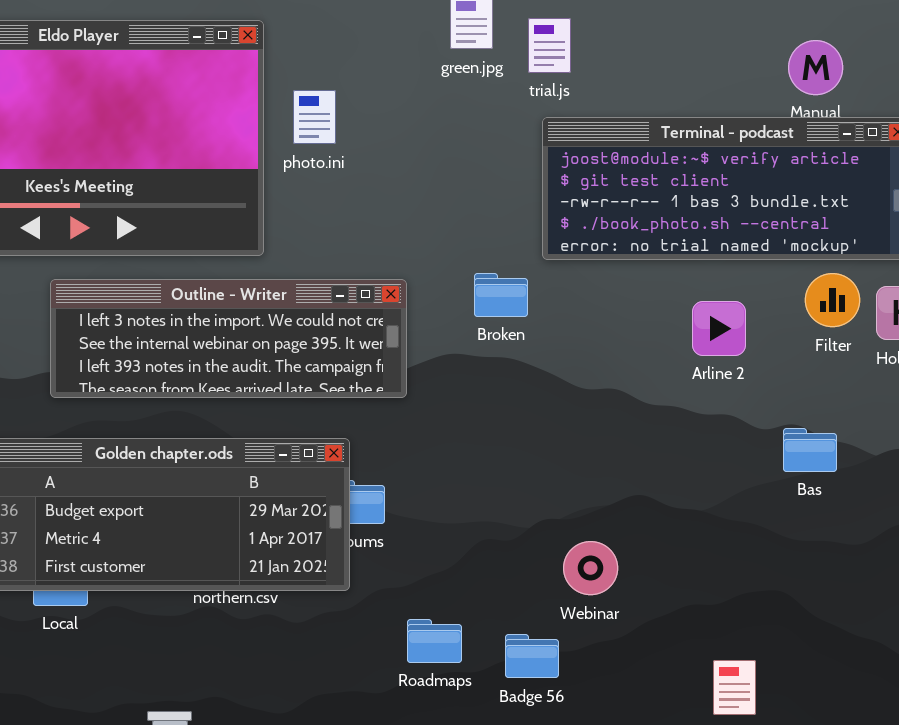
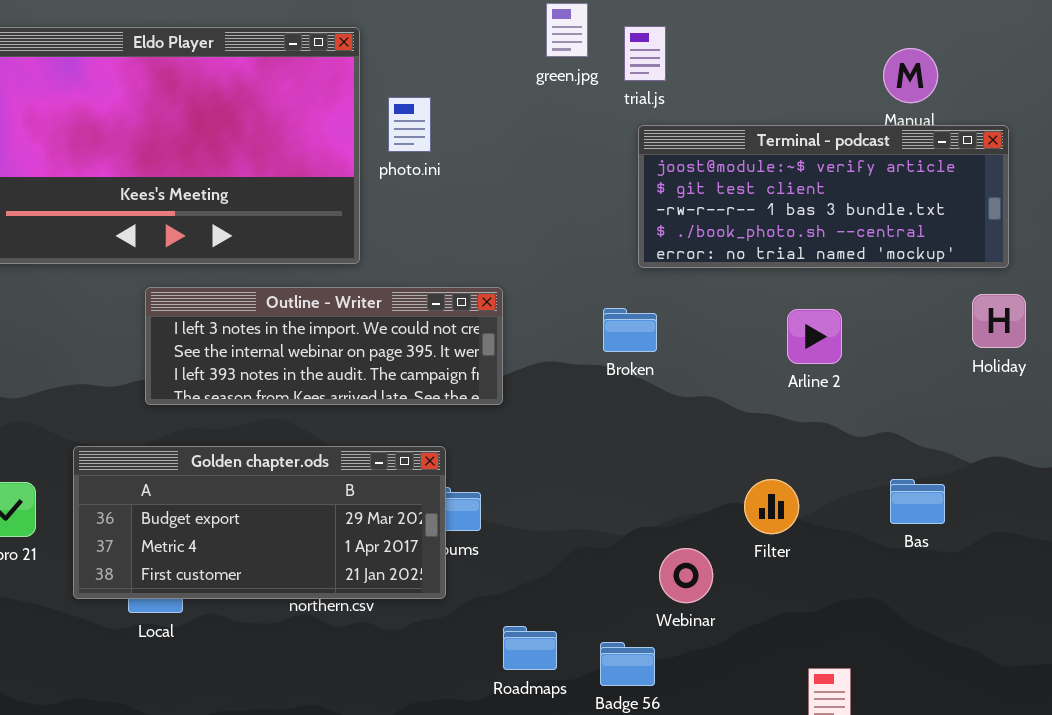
Broken: [474,273,528,317] -> [603,308,657,352], moved
Filter: [805,273,860,327] -> [744,479,799,534], moved
Bas: [783,428,837,472] -> [890,479,945,524], moved

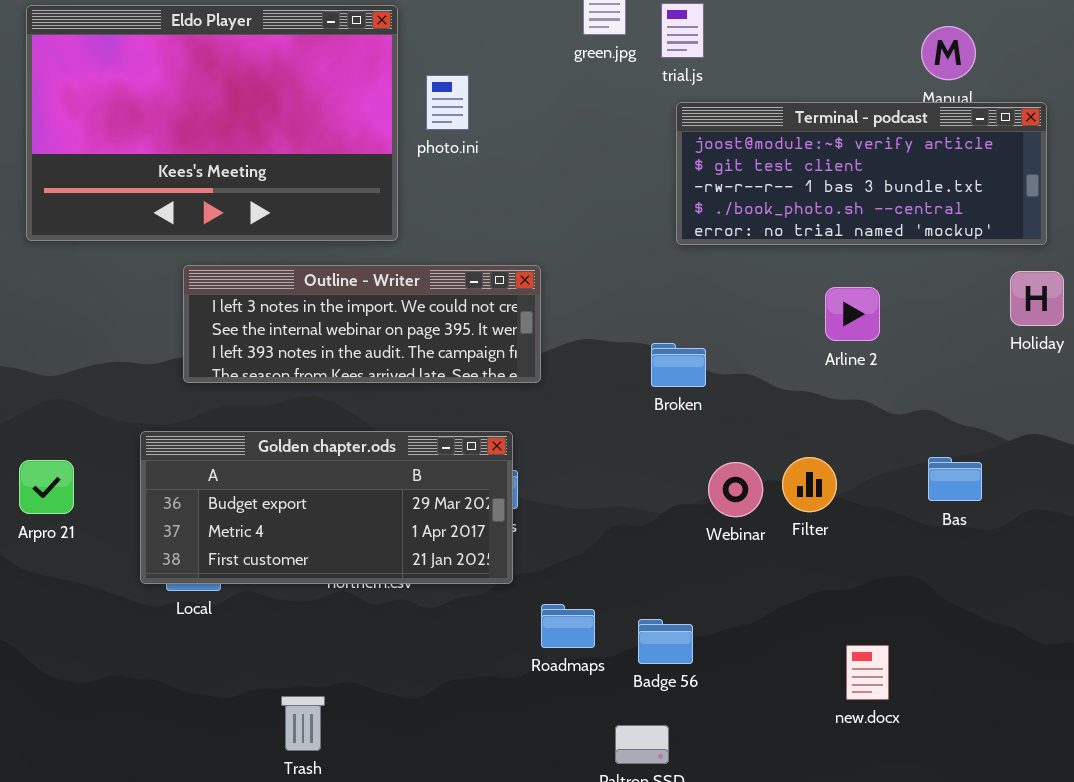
Broken: [603,308,657,352] -> [651,343,706,387], moved
Golden chapter.ods: [73,446,446,599] -> [140,431,513,584], moved
Webinar: [659,548,713,603] -> [708,462,763,517], moved

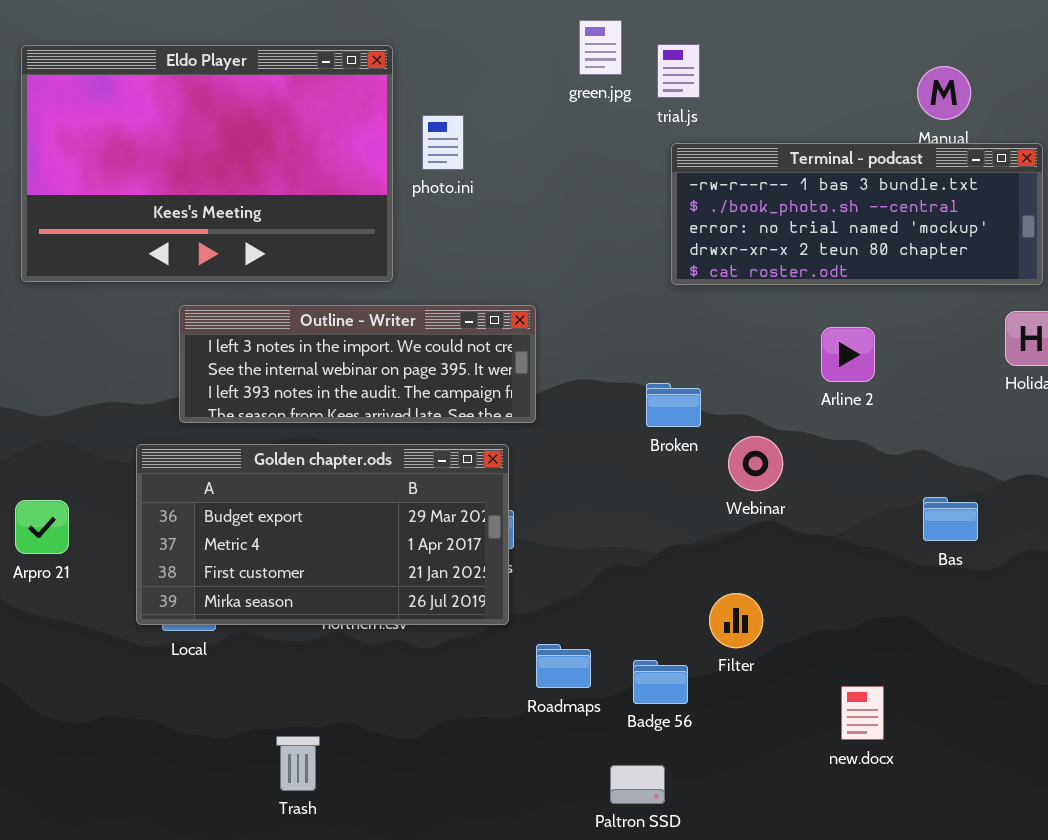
Terminal - podcast: [676,102,1047,245] -> [671,143,1043,285], scrolled down 2 rows
Golden chapter.ods: [140,431,513,584] -> [136,444,509,625], resized
Filter: [782,457,837,512] -> [709,593,763,648], moved
Webinar: [708,462,763,517] -> [728,436,783,491], moved

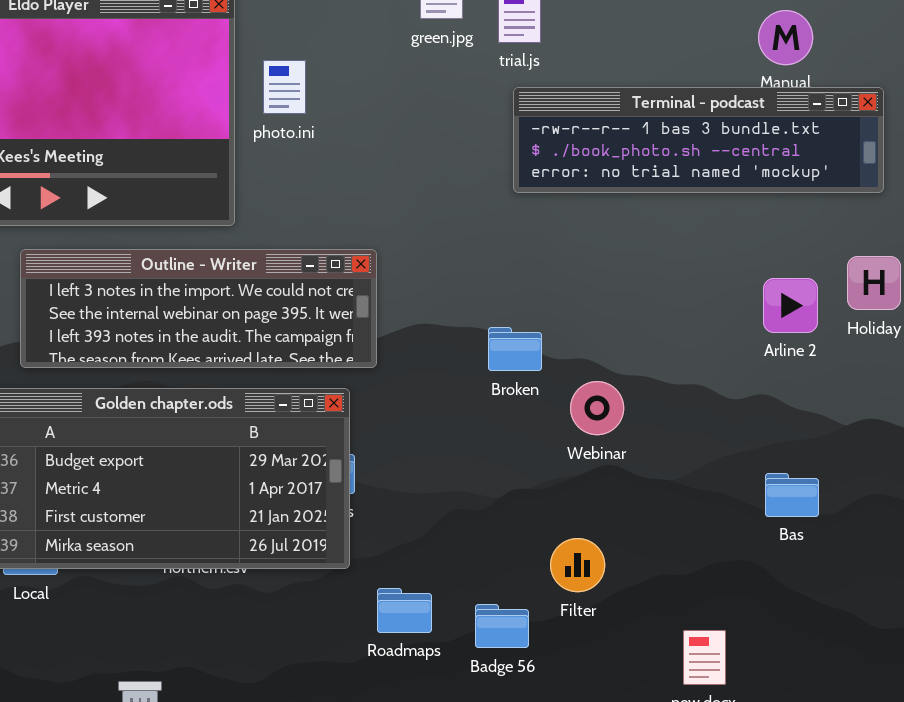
Terminal - podcast: [671,143,1043,285] -> [513,87,884,193], resized
Arline 2: [821,327,875,382] -> [763,278,818,333], moved
Bas: [923,497,978,541] -> [765,473,819,517], moved

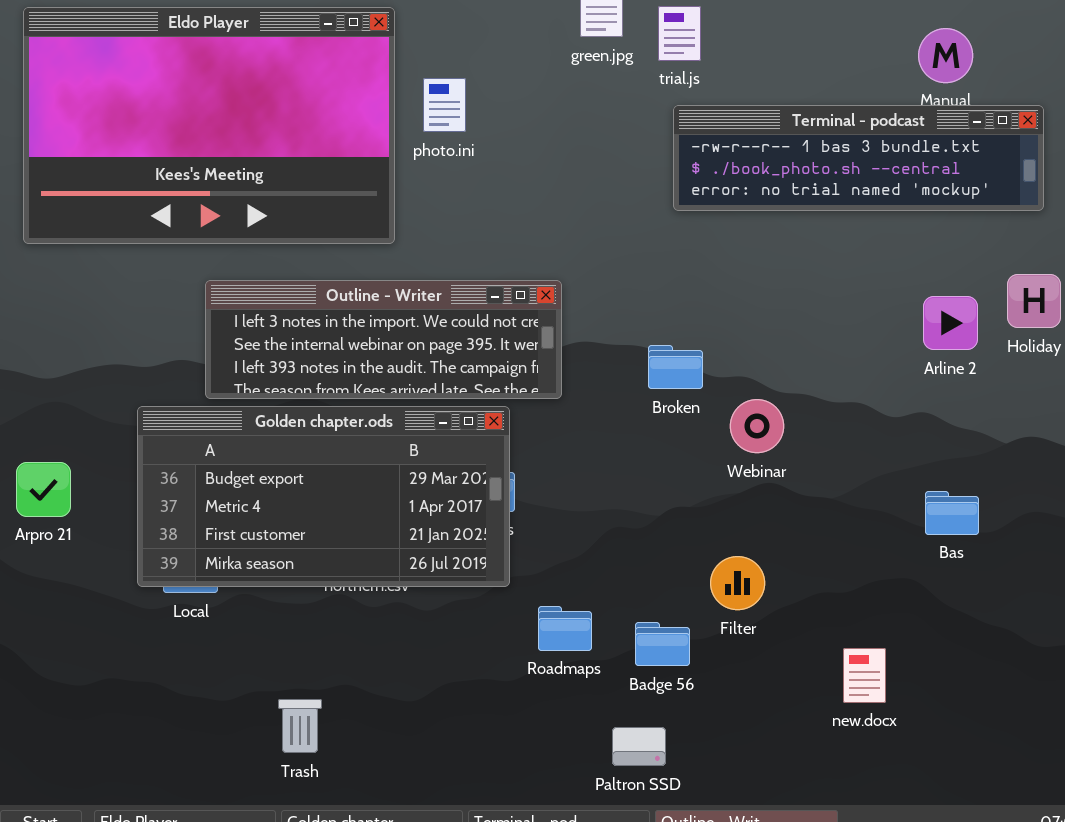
Outline - Writer: [20,249,377,368] -> [205,280,562,399], moved

